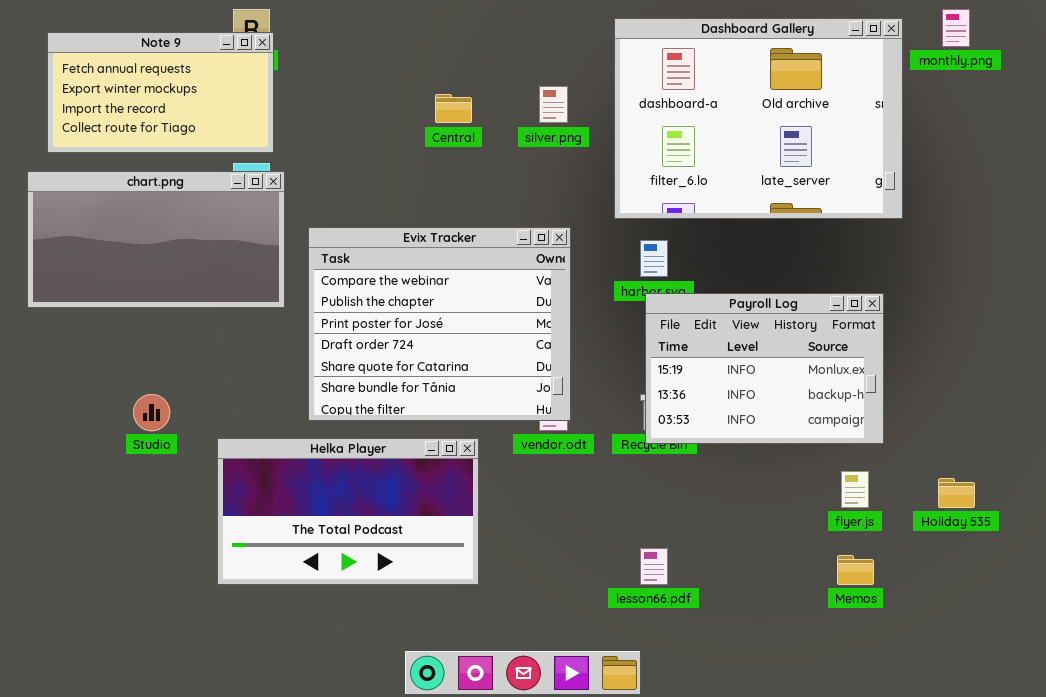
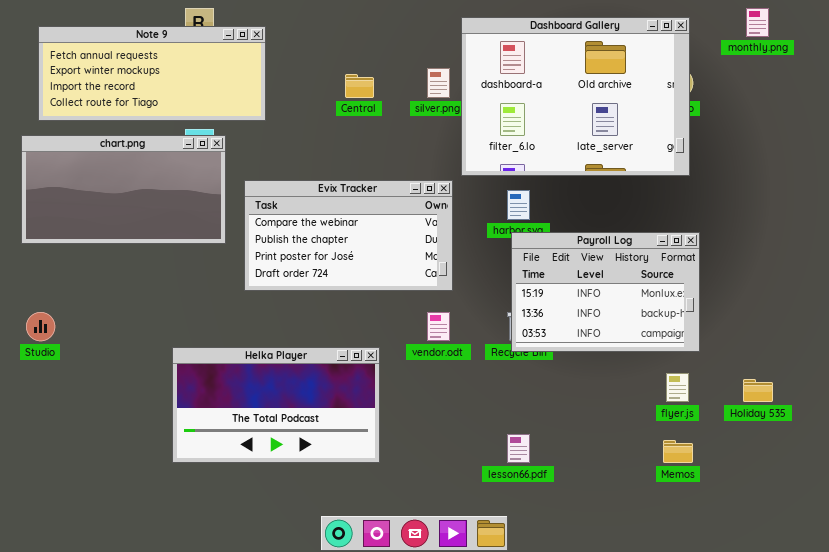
Dashboard Gallery: [614,18,903,219] -> [461,17,690,176], moved
Note 9: [47,32,274,153] -> [38,26,266,121], resized
Evix Tracker: [308,227,571,421] -> [244,180,453,291], resized
Studio: [133,394,170,431] -> [26,312,55,341], moved

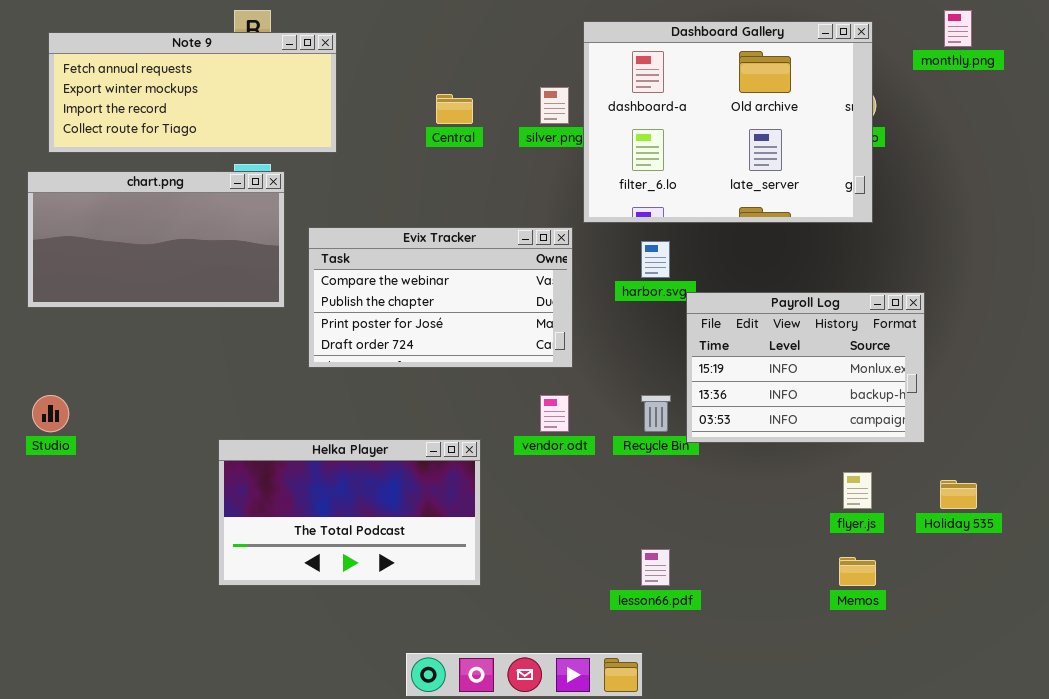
Payroll Log: [511,232,700,352] -> [686,292,925,443], moved

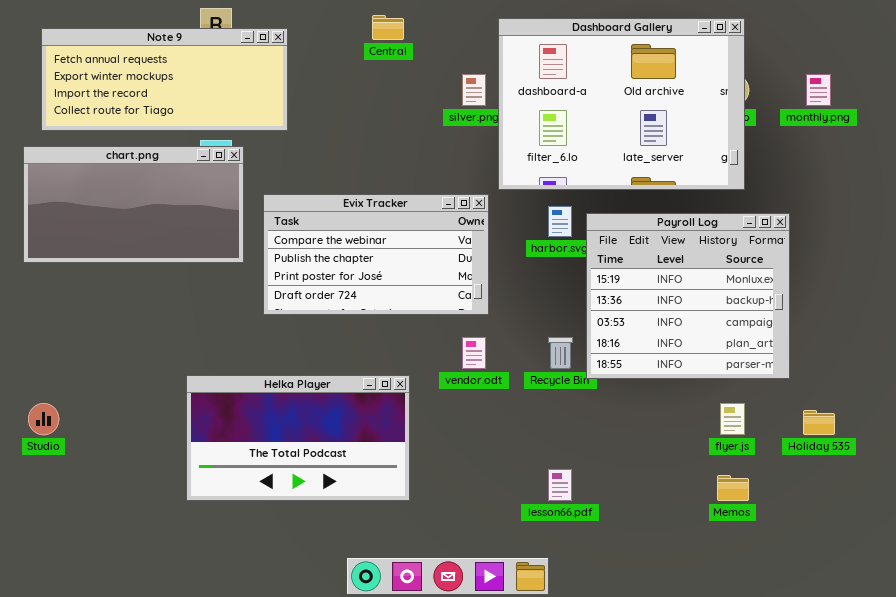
monthly.png: [944,10,972,47] -> [806,74,831,106], moved
Central: [436,94,473,124] -> [372,15,404,40], moved
Payroll Log: [686,292,925,443] -> [586,213,790,379], resized
Studio: [32,395,69,432] -> [28,403,59,435], moved

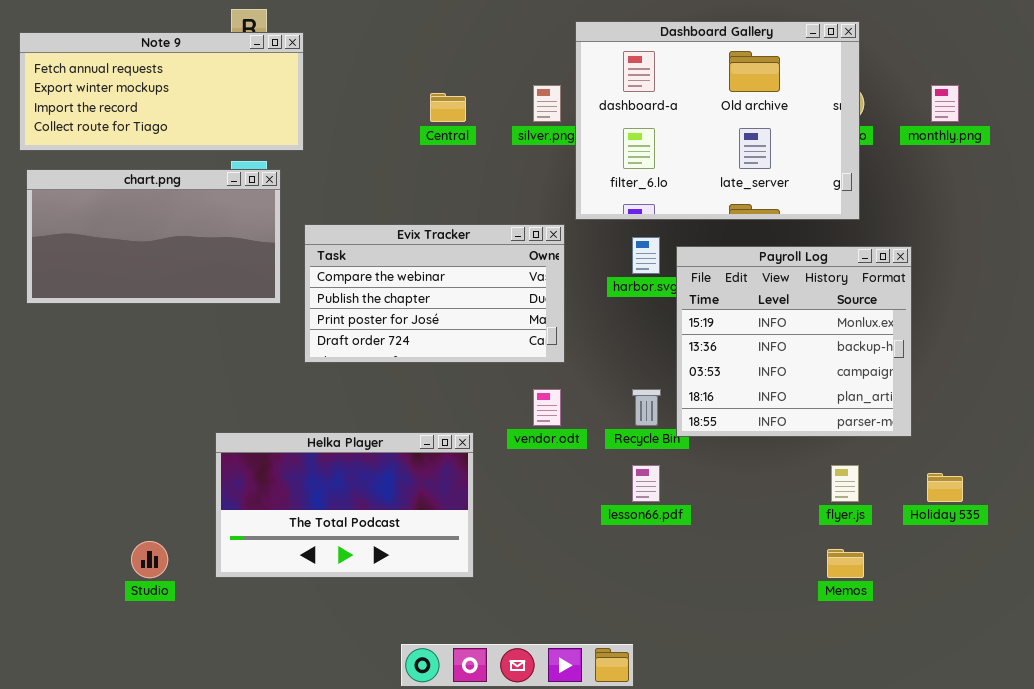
Central: [372,15,404,40] -> [430,93,466,122], moved
Note 9: [41,28,288,131] -> [19,32,304,151], moved
Studio: [28,403,59,435] -> [131,541,168,578], moved
lesson66.pdf: [548,469,572,501] -> [632,465,660,502], moved

